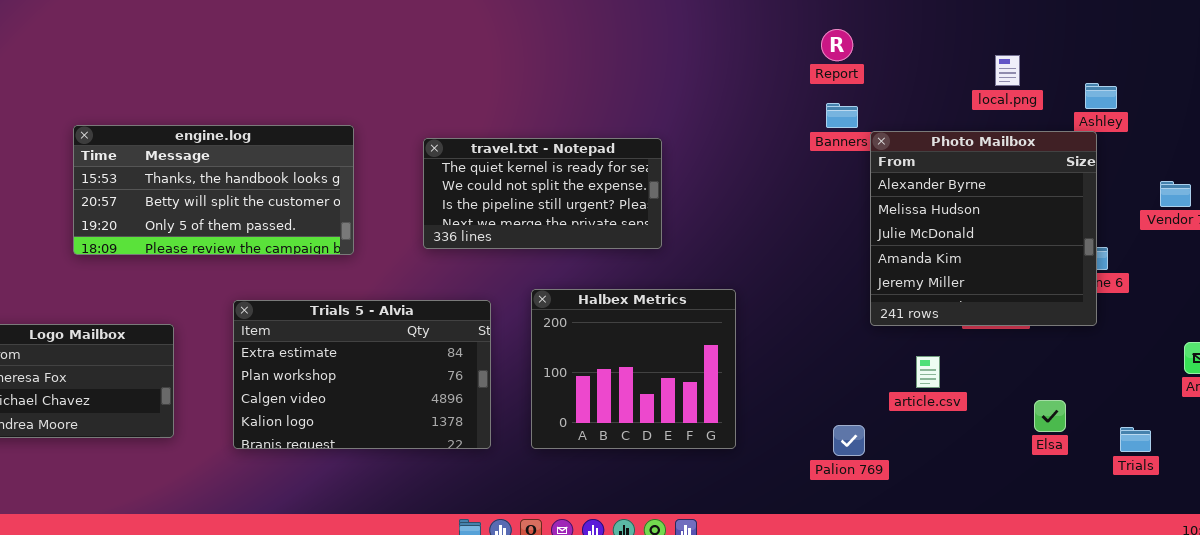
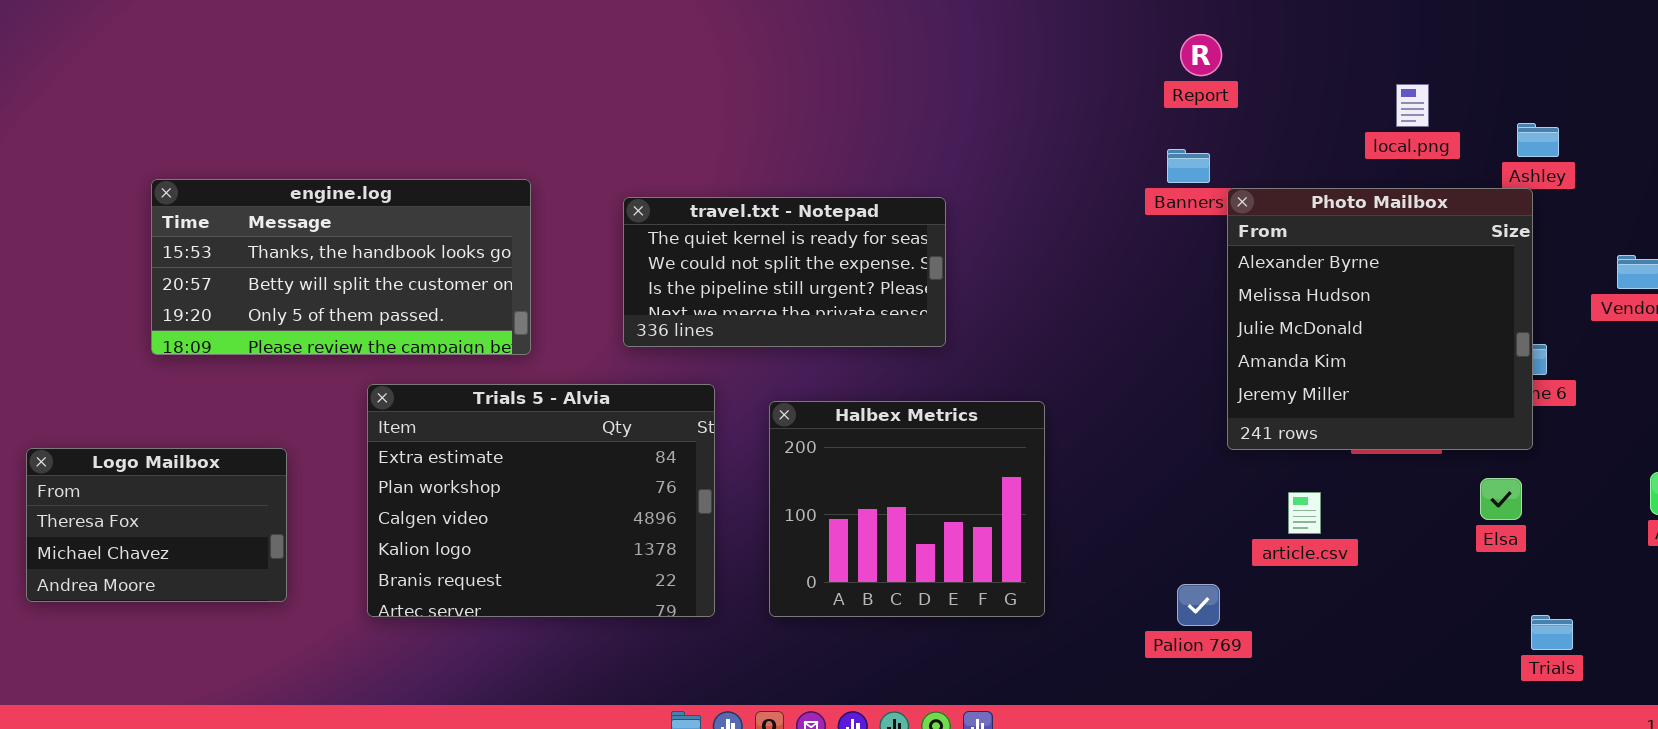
Report: [821,29,853,61] -> [1180,34,1222,76], moved
Trials 5 - Alvia: [233,300,491,449] -> [367,384,715,617], resized
Elsa: [1034,400,1066,432] -> [1480,478,1522,520], moved
Trials: [1120,427,1151,452] -> [1531,615,1573,650], moved

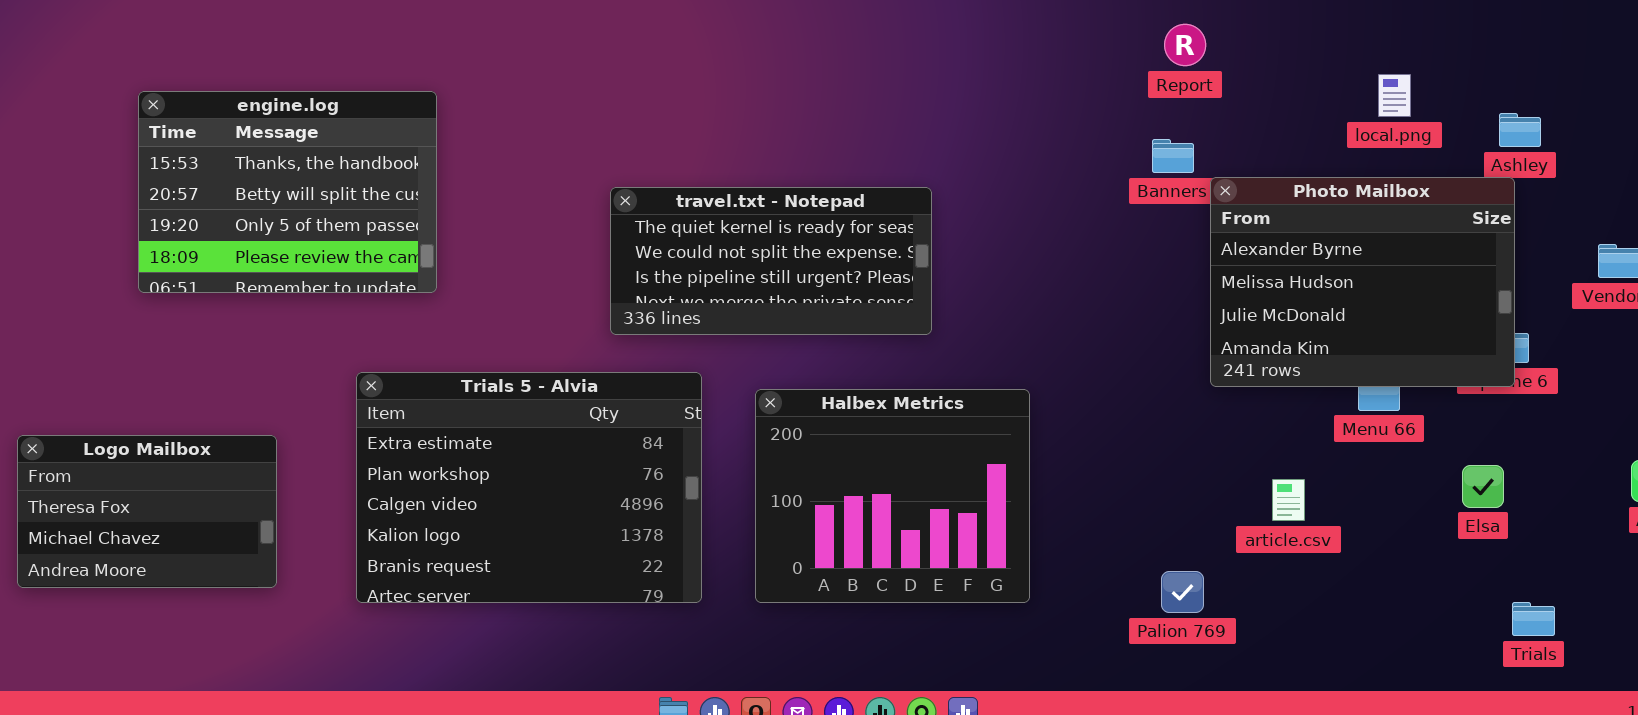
engine.log: [151,179,531,355] -> [138,91,437,293], moved, resized
Photo Mailbox: [1227,188,1533,450] -> [1210,177,1515,387], resized

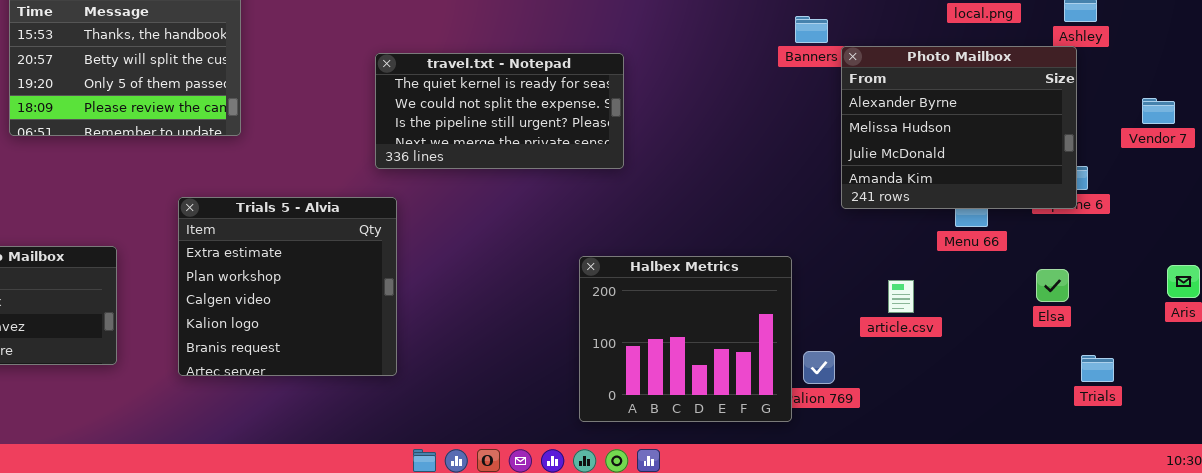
Trials 5 - Alvia: [356,372,702,603] -> [178,197,397,376], resized
Halbex Metrics: [755,389,1030,603] -> [579,256,792,422], moved
Trials: [1512,602,1555,636] -> [1081,355,1114,382], moved

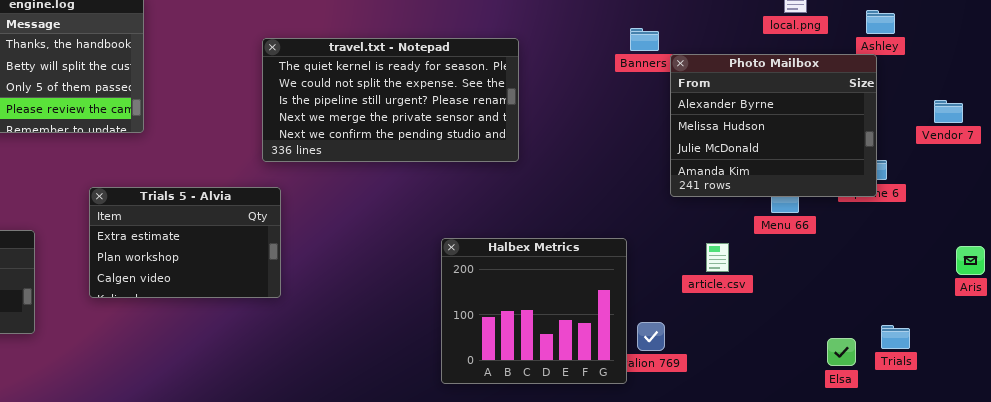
travel.txt - Notepad: [375,53,624,169] -> [262,38,519,162], resized
Trials 5 - Alvia: [178,197,397,376] -> [89,187,281,298], resized
Elsa: [1036,269,1069,302] -> [827,338,856,366], moved
article.csv: [888,280,914,313] -> [706,243,729,272], moved

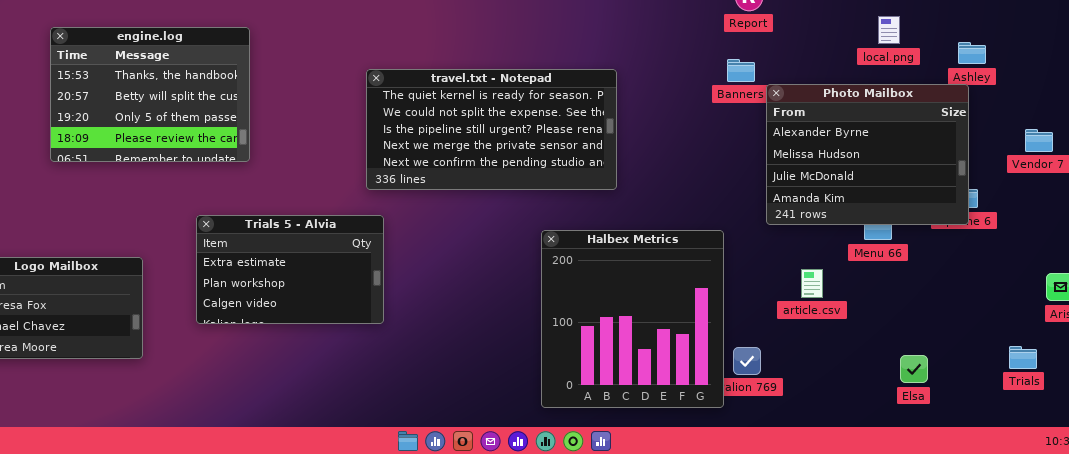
Halbex Metrics: [441,238,627,384] -> [541,230,724,408], resized
Trials: [881,325,910,349] -> [1009,346,1037,369], moved
Elsa: [827,338,856,366] -> [900,355,928,383], moved

